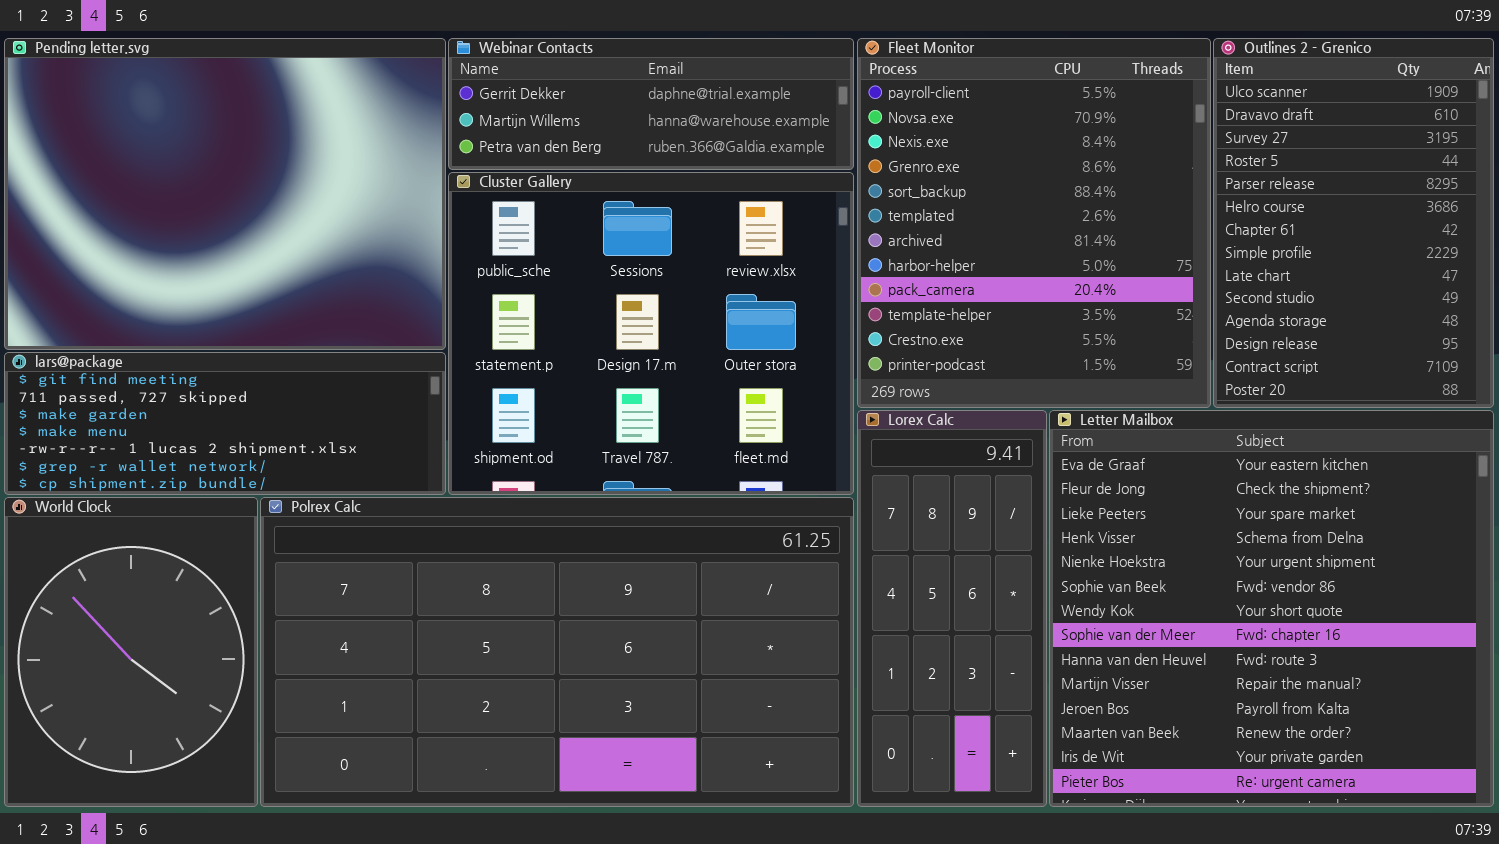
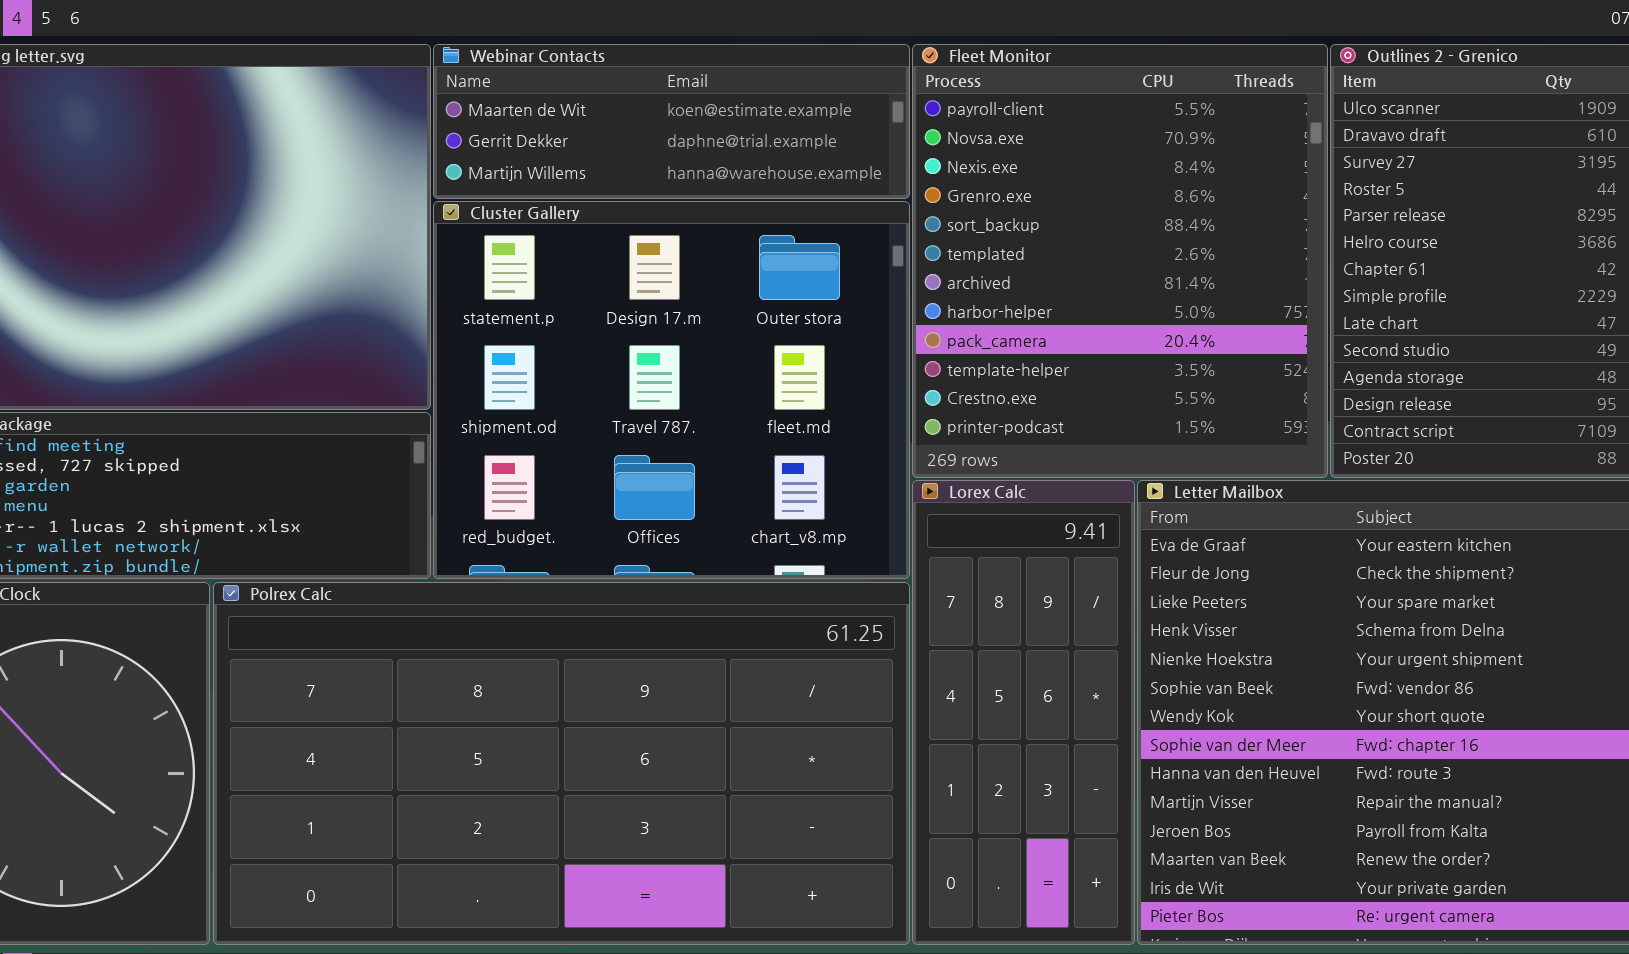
Webinar Contacts: [448,38,854,170] -> [433,44,910,199], scrolled up 1 row
Cluster Gallery: [448,172,854,495] -> [433,201,910,579], scrolled down 1 row

